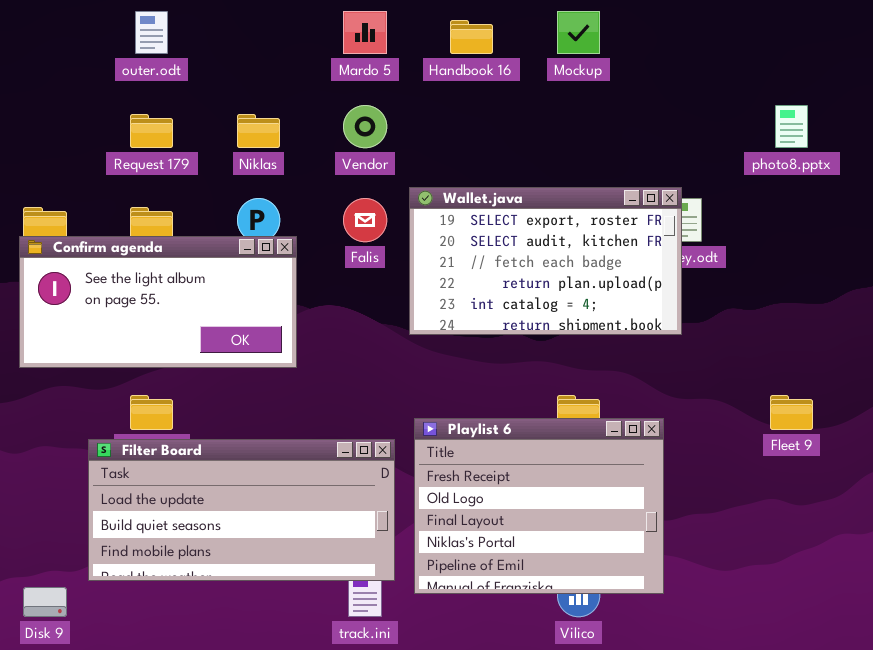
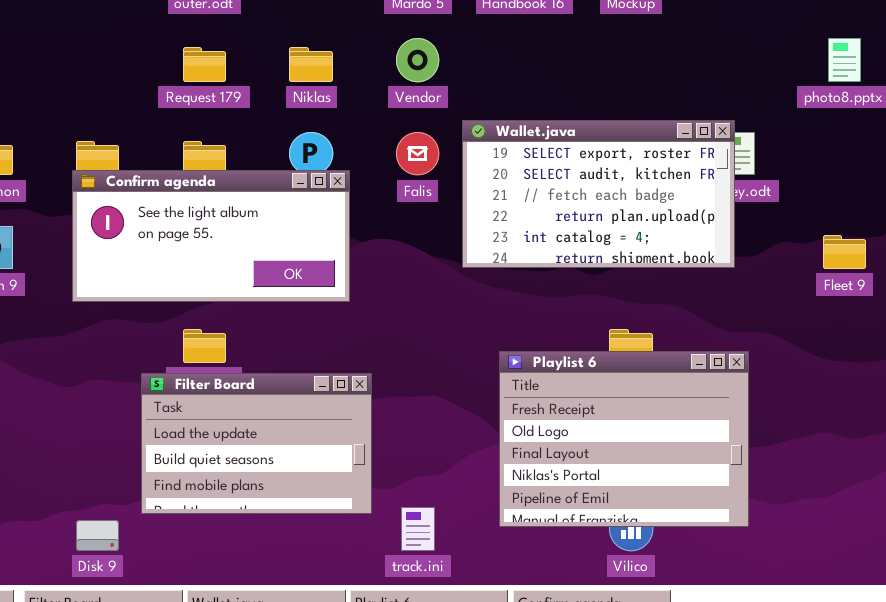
Fleet 9: [770,395,813,430] -> [823,235,866,269], moved
Playlist 6: [414,418,664,594] -> [499,351,749,527], moved
Filter Board: [88,439,395,581] -> [141,373,372,514], resized

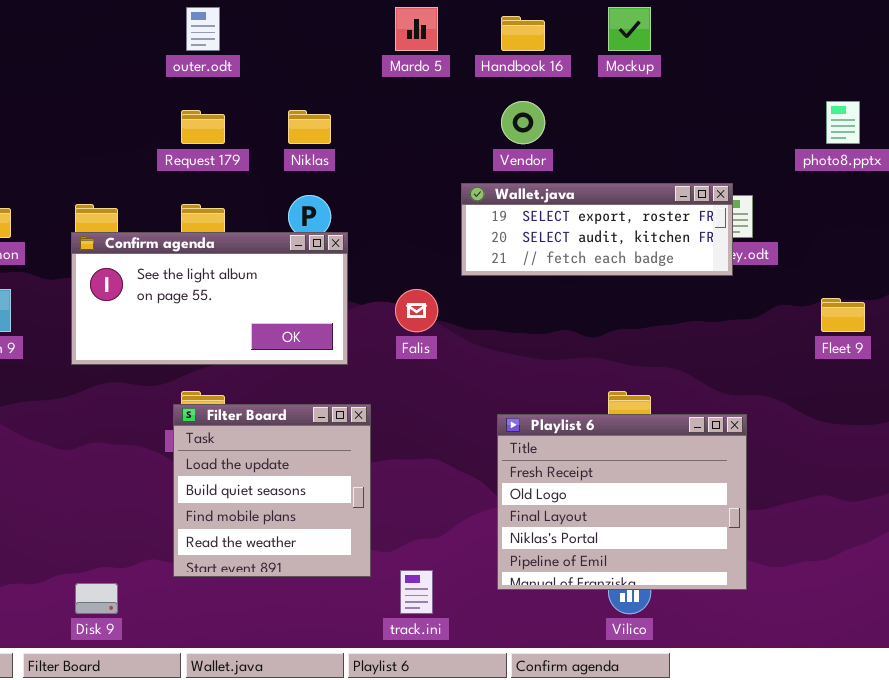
Vendor: [396,38,439,82] -> [501,101,545,144], moved
Wallet.java: [462,120,735,268] -> [461,183,733,276], resized
Falis: [396,132,439,175] -> [395,289,438,332], moved
Filter Board: [141,373,372,514] -> [173,404,371,577], resized

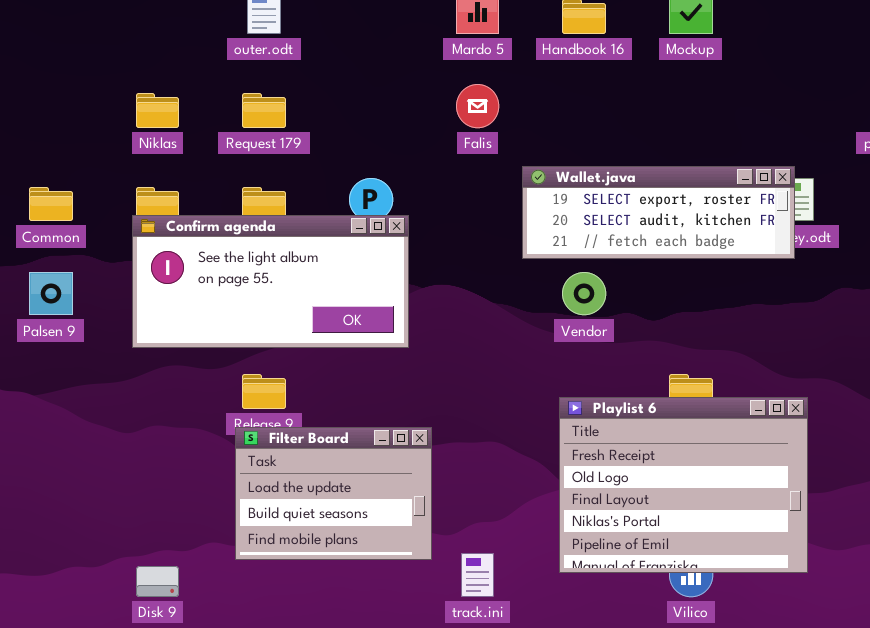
Vendor: [501,101,545,144] -> [562,272,606,315], moved
Niklas: [288,110,331,144] -> [136,93,179,128], moved
Falis: [395,289,438,332] -> [456,84,499,128], moved
Filter Board: [173,404,371,577] -> [235,427,432,560], resized

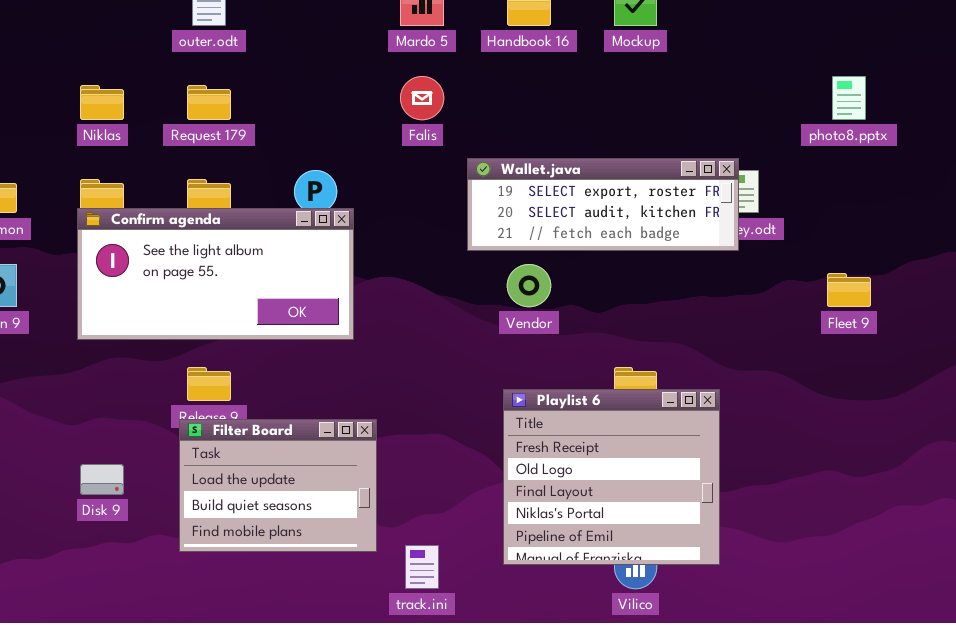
Playlist 6: [559,397,808,573] -> [503,389,720,565], resized
Disk 9: [136,566,179,597] -> [80,464,124,495], moved

